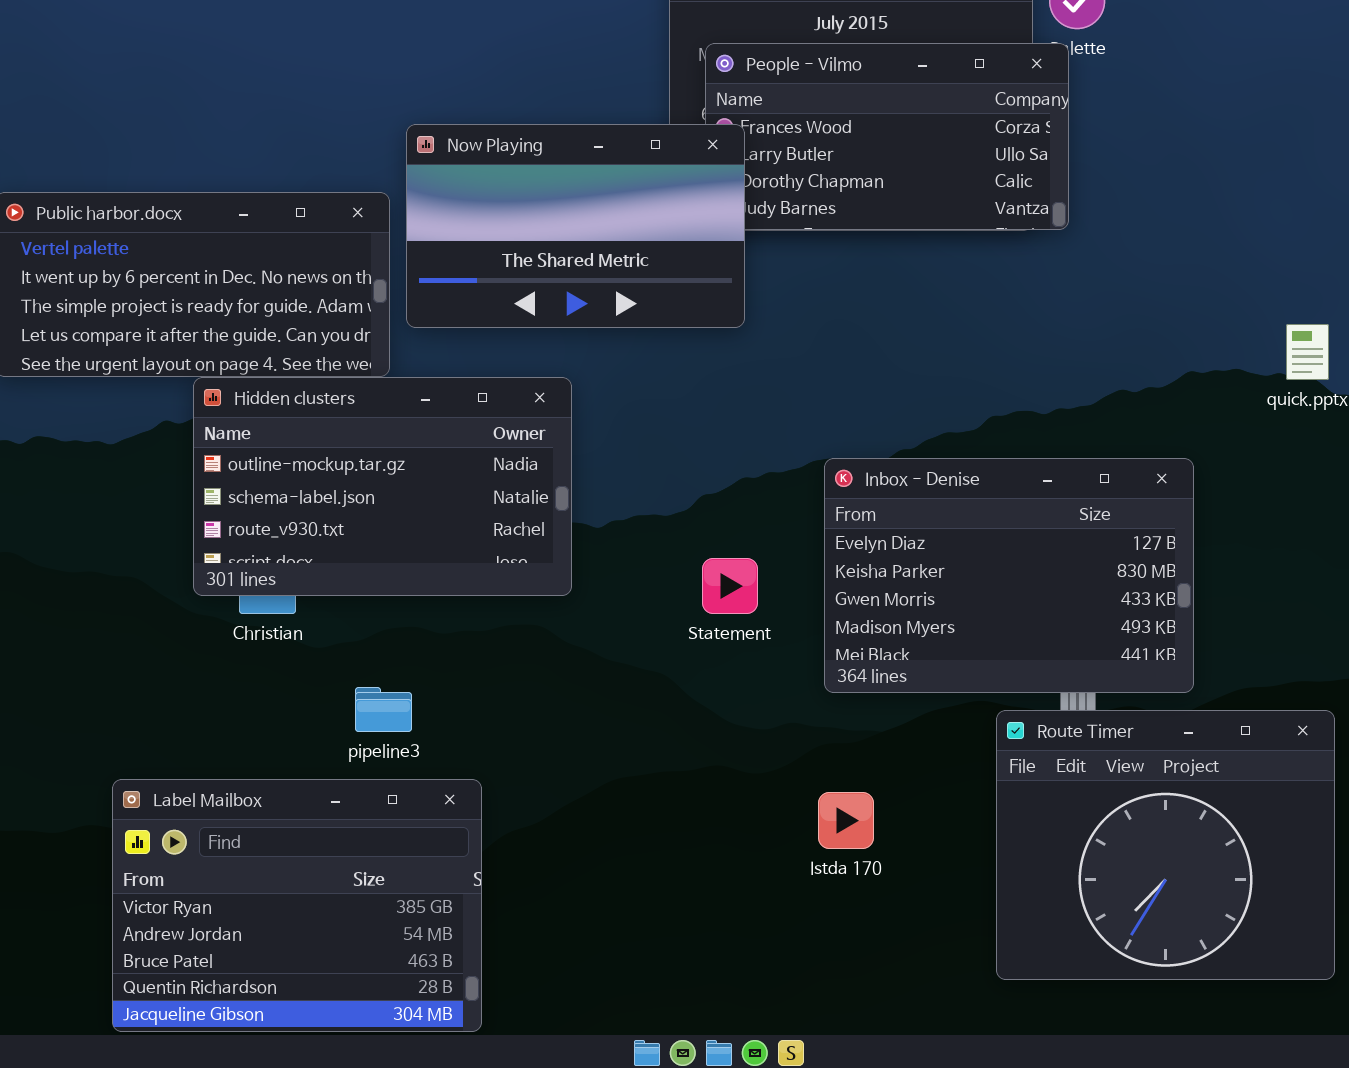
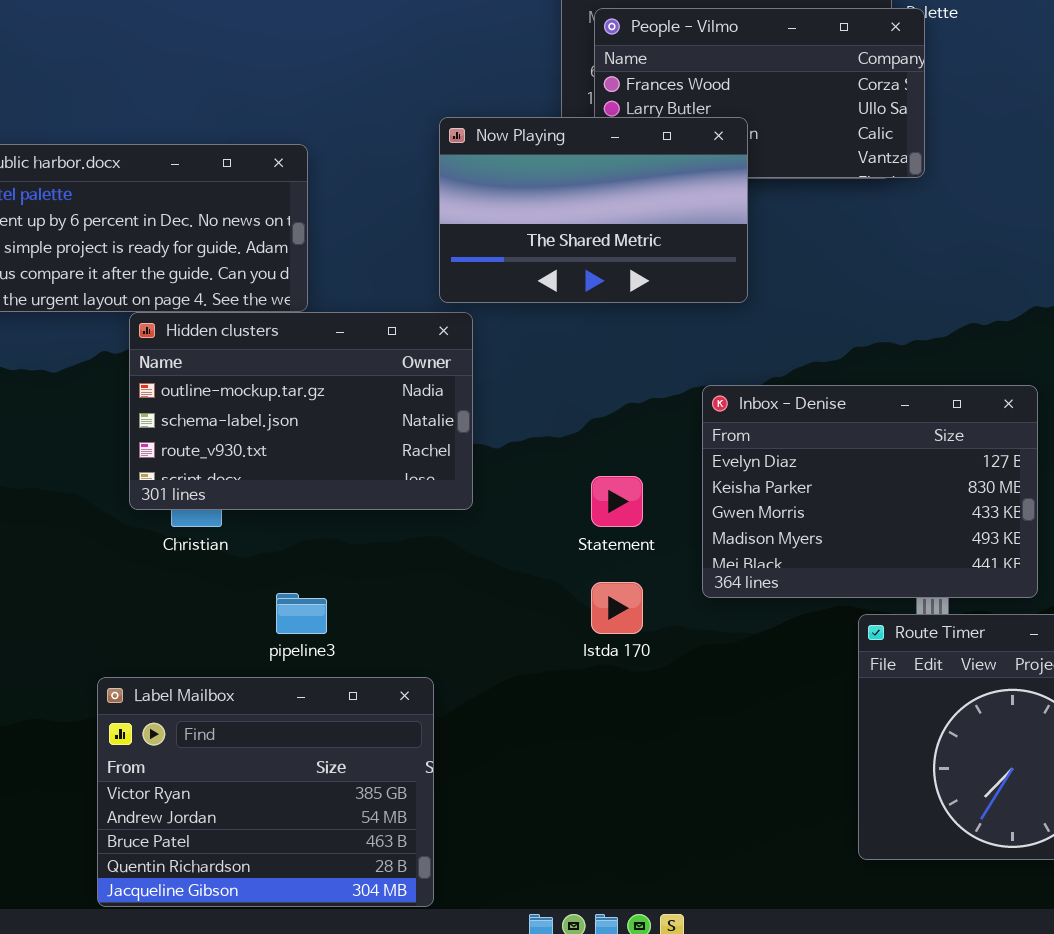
Now Playing: [406,124,745,328] -> [439,117,748,303], moved
Label Mailbox: [112,779,482,1032] -> [97,677,434,907], moved
Istda 170: [818,792,874,849] -> [591,582,643,634], moved

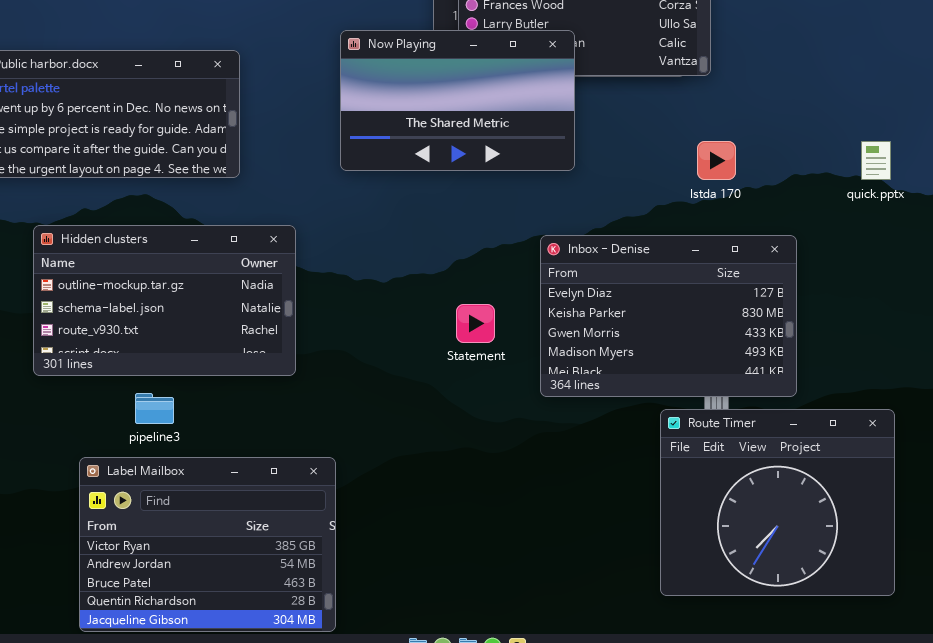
Hidden clusters: [129,312,473,510] -> [33,225,296,376], moved
Istda 170: [591,582,643,634] -> [697,141,736,180], moved
pipeline3: [276,593,327,634] -> [135,393,174,424], moved

